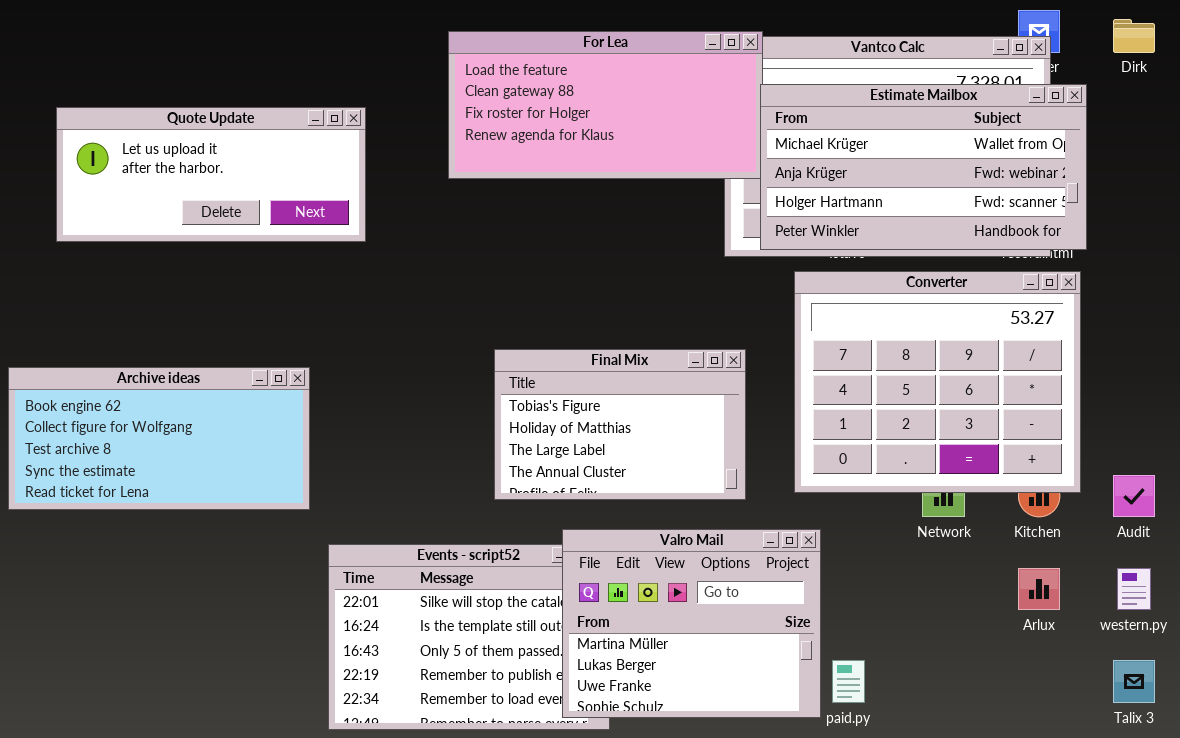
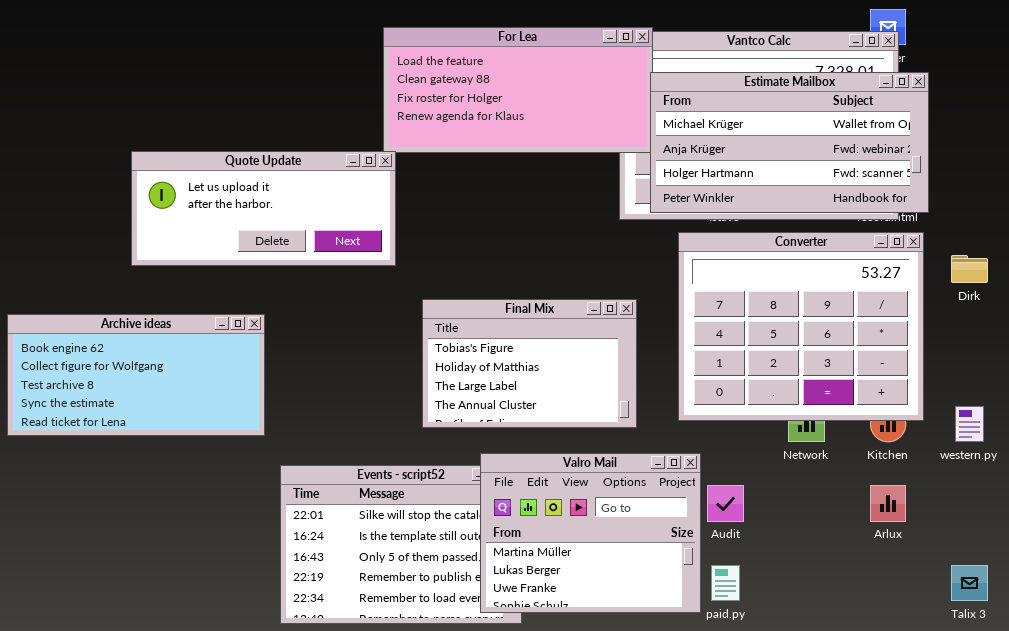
Dirk: [1113,19,1155,53] -> [951,255,988,283], moved
Quote Update: [56,107,366,242] -> [131,151,396,266], moved
Audit: [1113,475,1155,517] -> [707,485,744,522], moved
western.py: [1117,568,1151,610] -> [955,406,984,442], moved

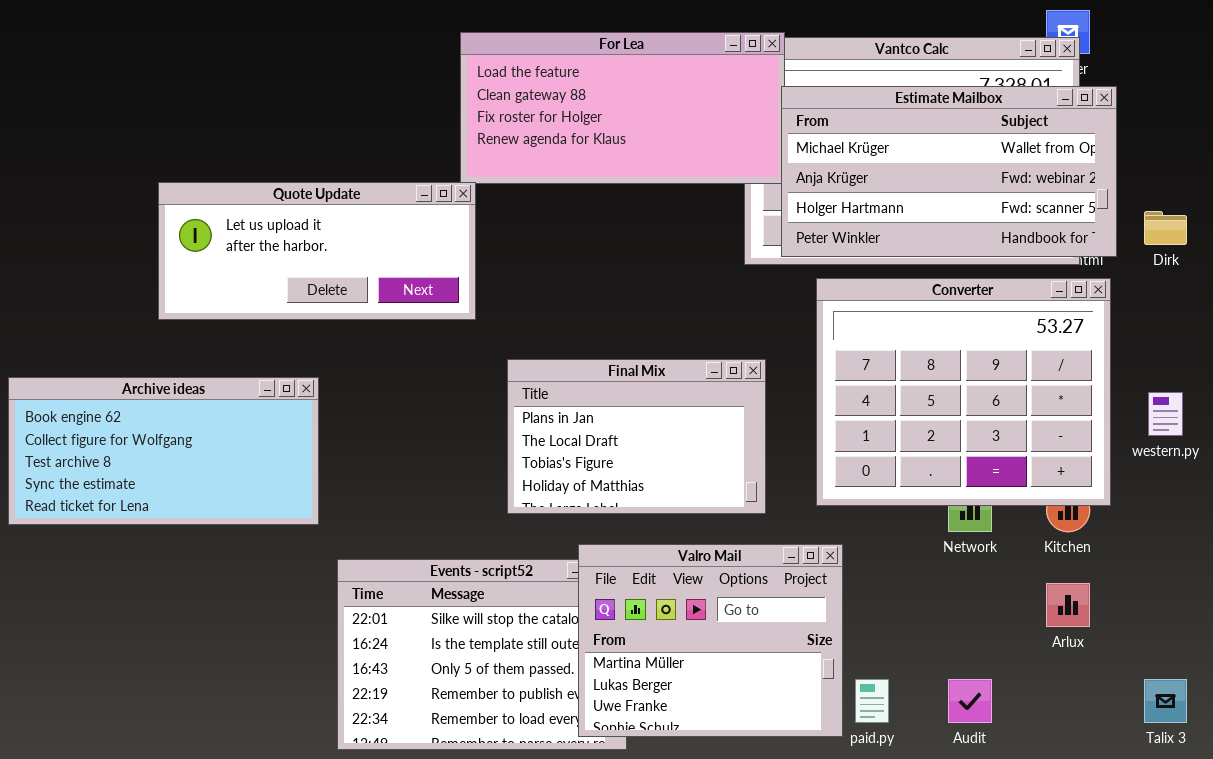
Dirk: [951,255,988,283] -> [1144,211,1187,245], moved
Final Mix: [422,299,637,428] -> [507,359,766,514], scrolled up 2 rows
western.py: [955,406,984,442] -> [1148,392,1183,436], moved
Audit: [707,485,744,522] -> [948,679,992,723], moved

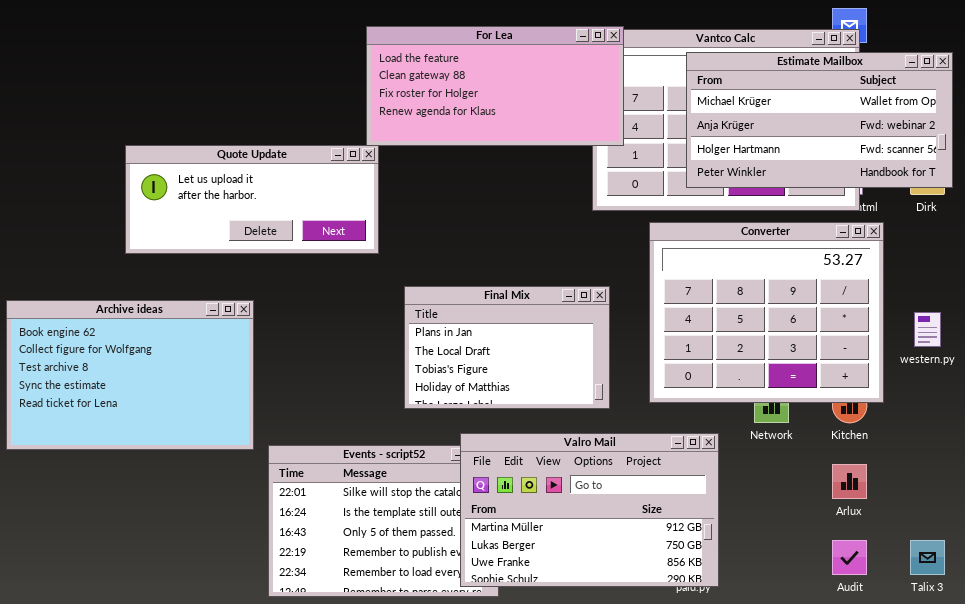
Estimate Mailbox: [781,86,1117,257] -> [686,52,953,188], moved
Archive ideas: [8,377,319,525] -> [6,300,254,450], resized
Valro Mail: [578,544,843,737] -> [460,433,719,587], resized
Audit: [948,679,992,723] -> [832,540,867,575], moved

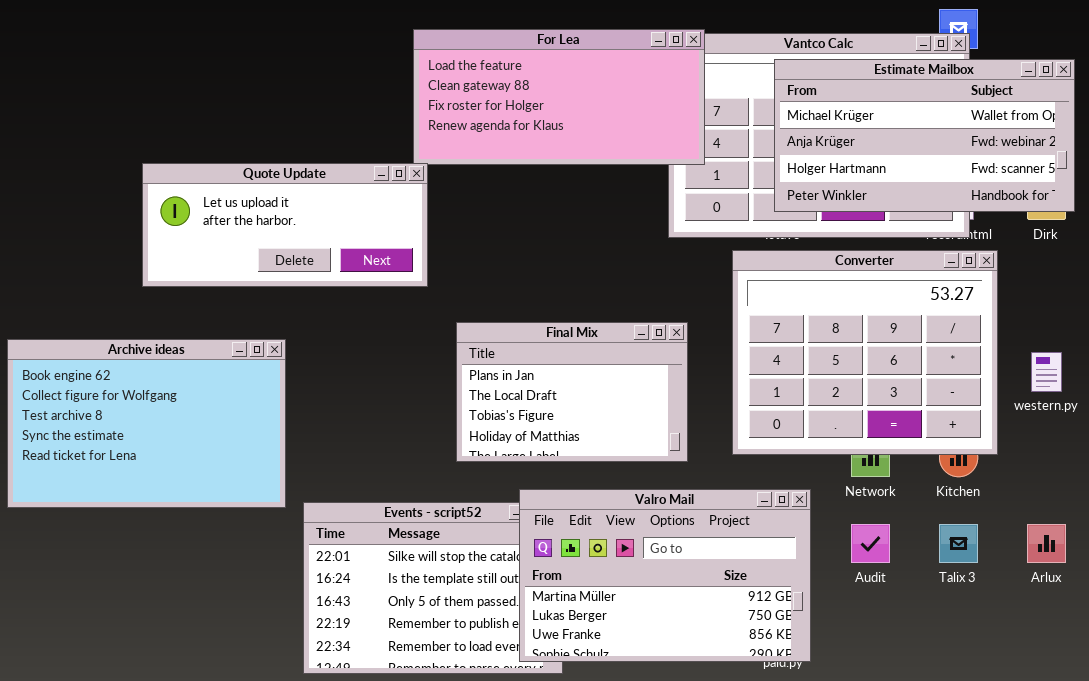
Arlux: [832,464,867,499] -> [1027,524,1066,563], moved
Audit: [832,540,867,575] -> [851,524,890,563], moved
Talix 3: [910,540,945,575] -> [939,524,978,563], moved

